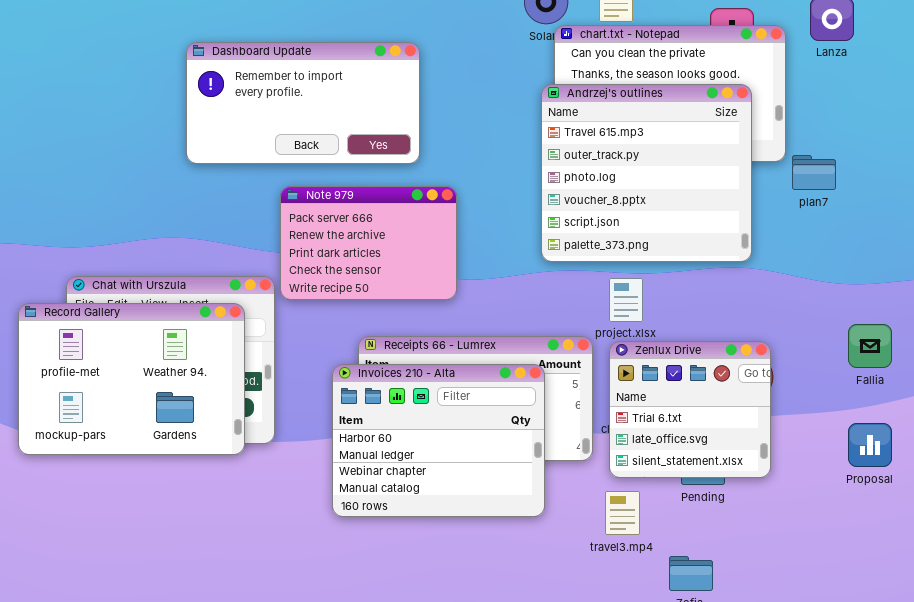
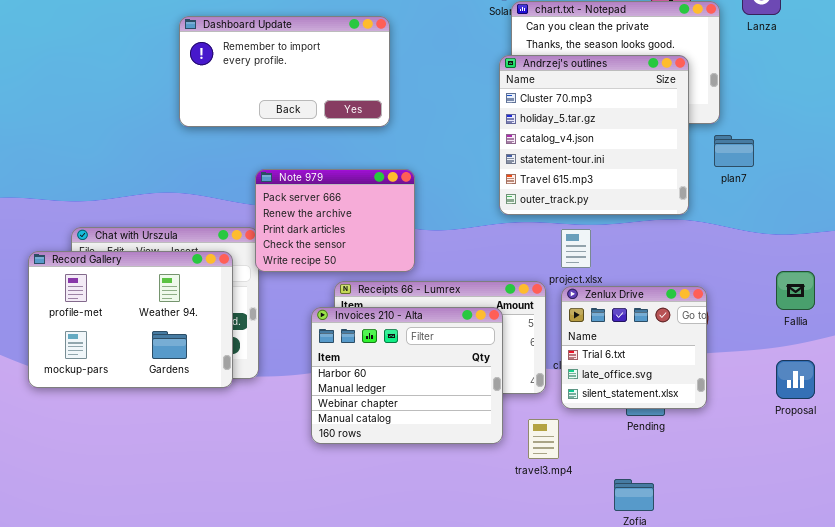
Andrzej's outlines: [541,84,752,262] -> [499,55,689,215], scrolled up 4 rows
plan7: [792,155,836,190] -> [714,135,754,167], moved
Note 979: [280,186,457,300] -> [255,169,415,272], moved
travel3.mp4: [605,491,640,535] -> [528,419,559,459], moved

